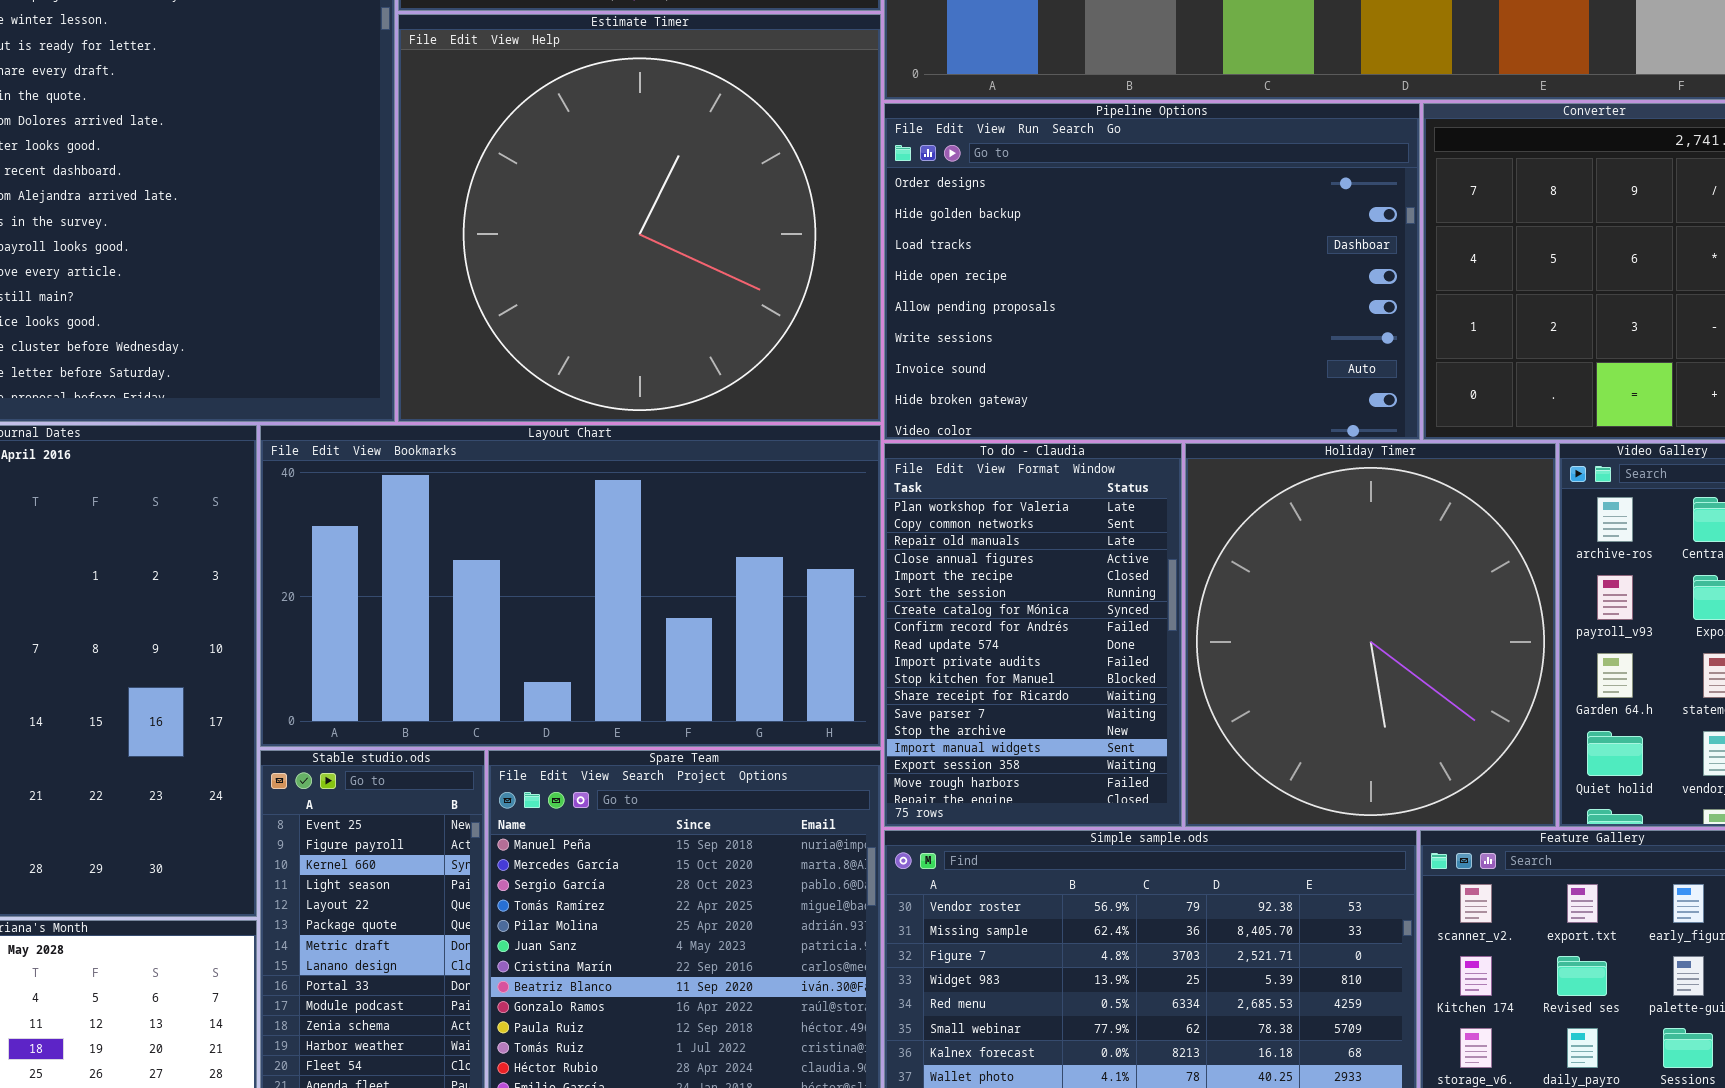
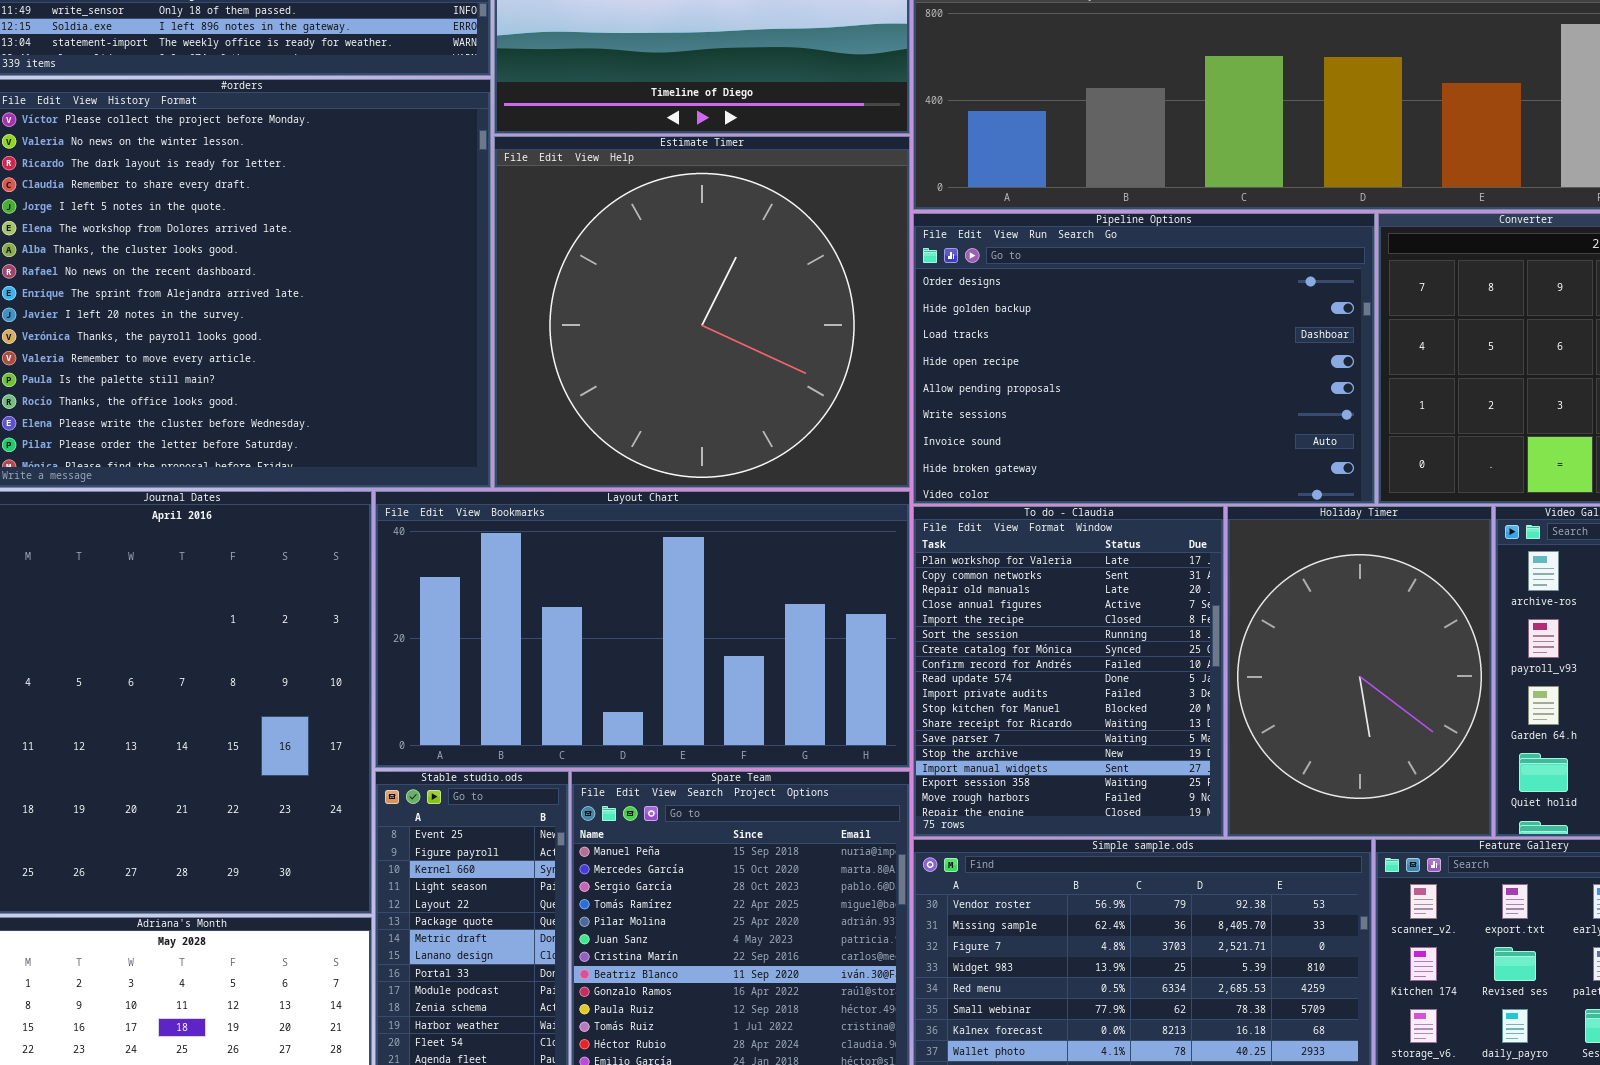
To do - Claudia: [884,443,1182,827] -> [913,506,1224,837], resized
Holiday Timer: [1185,443,1556,827] -> [1227,506,1492,837], resized

